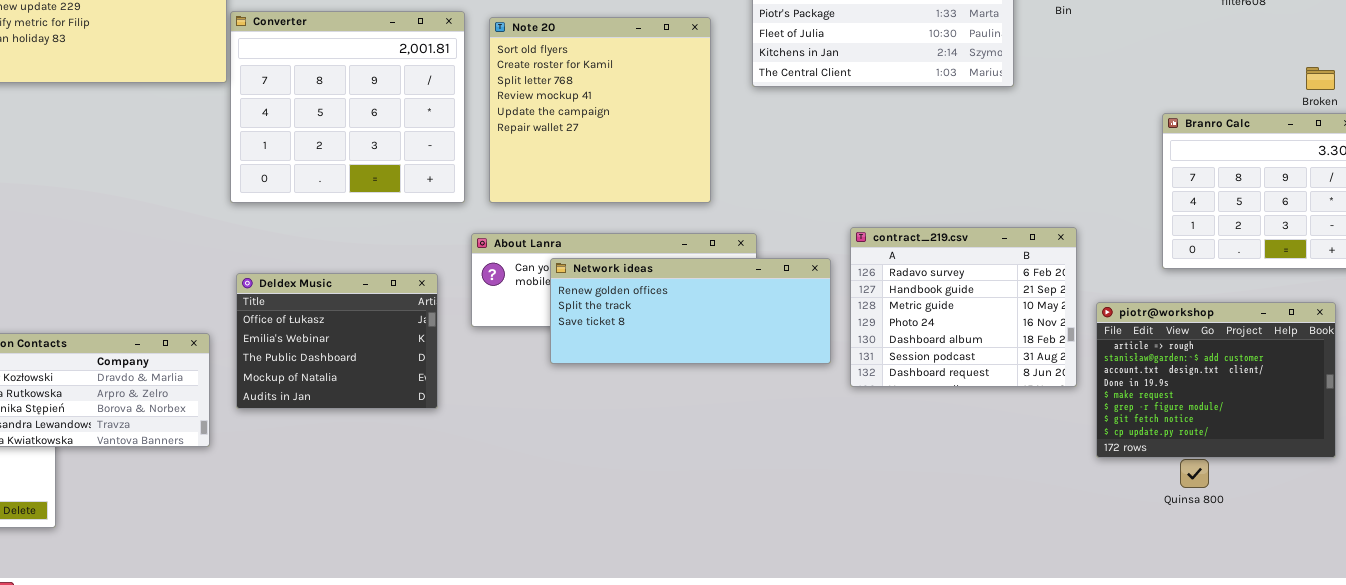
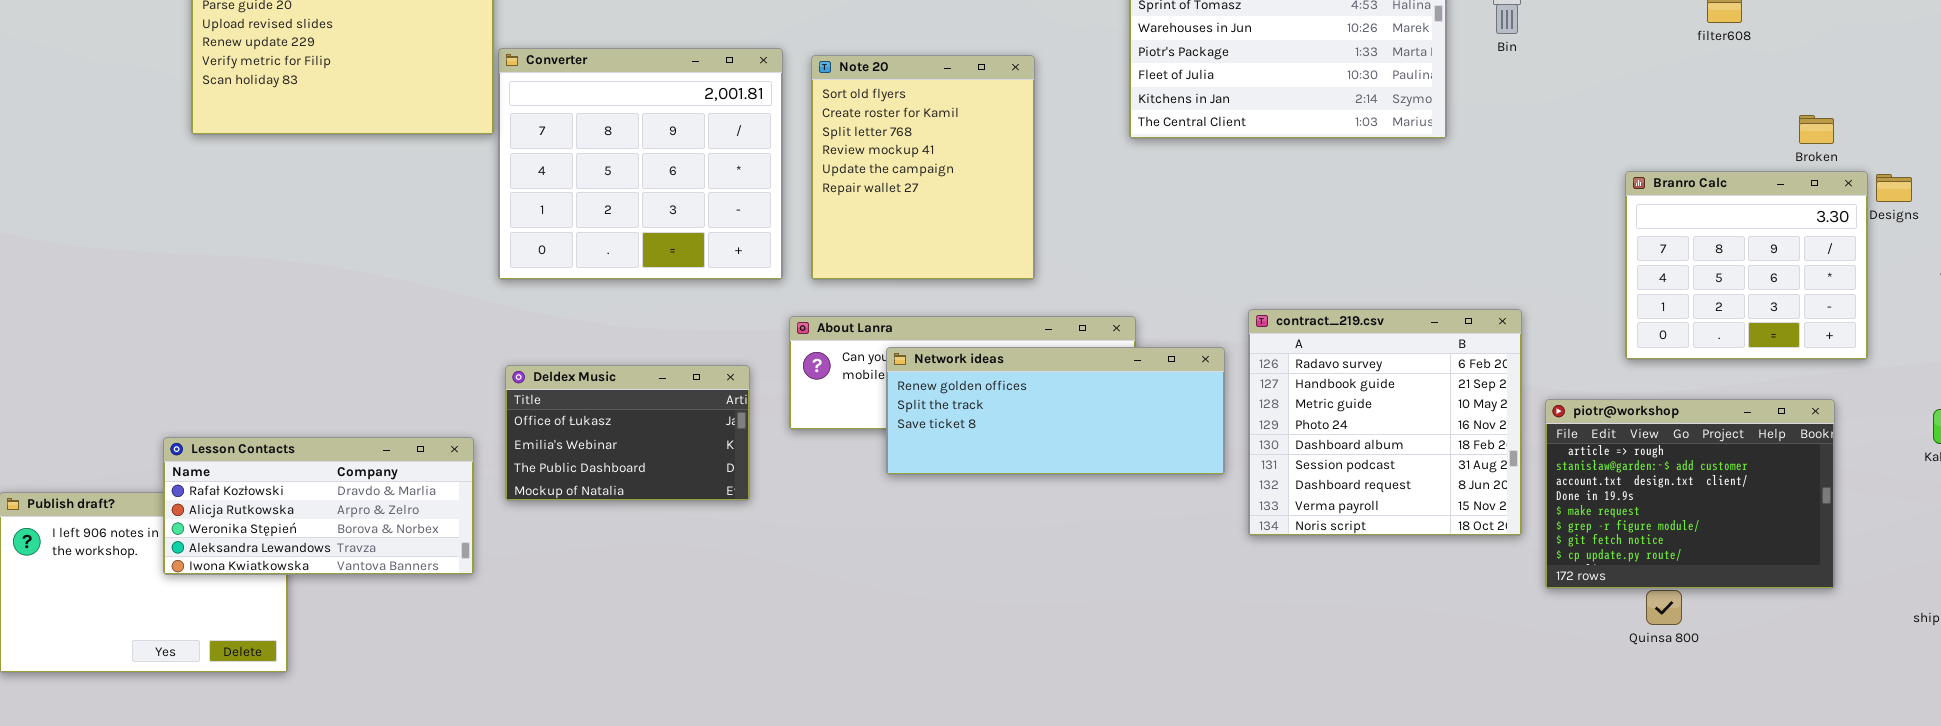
Note 20: [489,17,711,203] -> [811,55,1035,280], resized
contract_219.csv: [850,227,1077,387] -> [1248,309,1522,536], resized
Deldex Music: [236,273,438,409] -> [505,365,750,501], resized

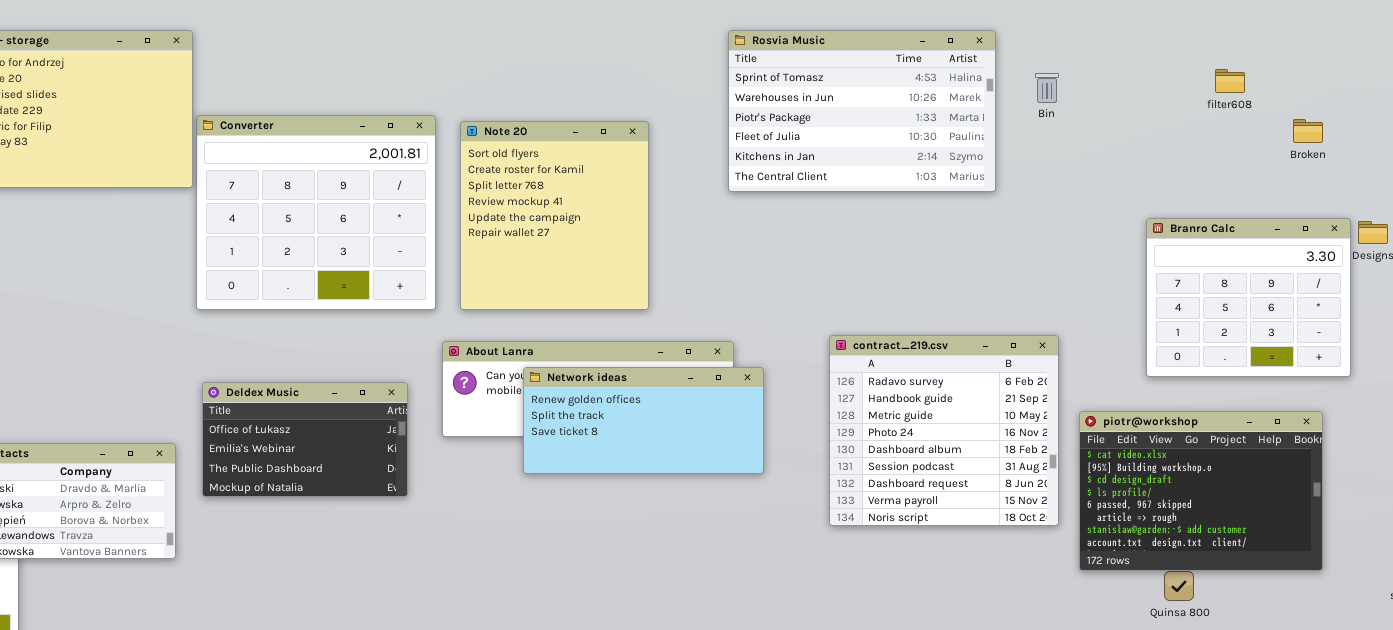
Broken: [1799,115,1834,144] -> [1293,119,1323,143], moved
Network ideas: [886,347,1225,475] -> [523,367,764,474], resized
piotr@workshop: [1545,399,1835,589] -> [1079,411,1323,571], scrolled up 5 rows

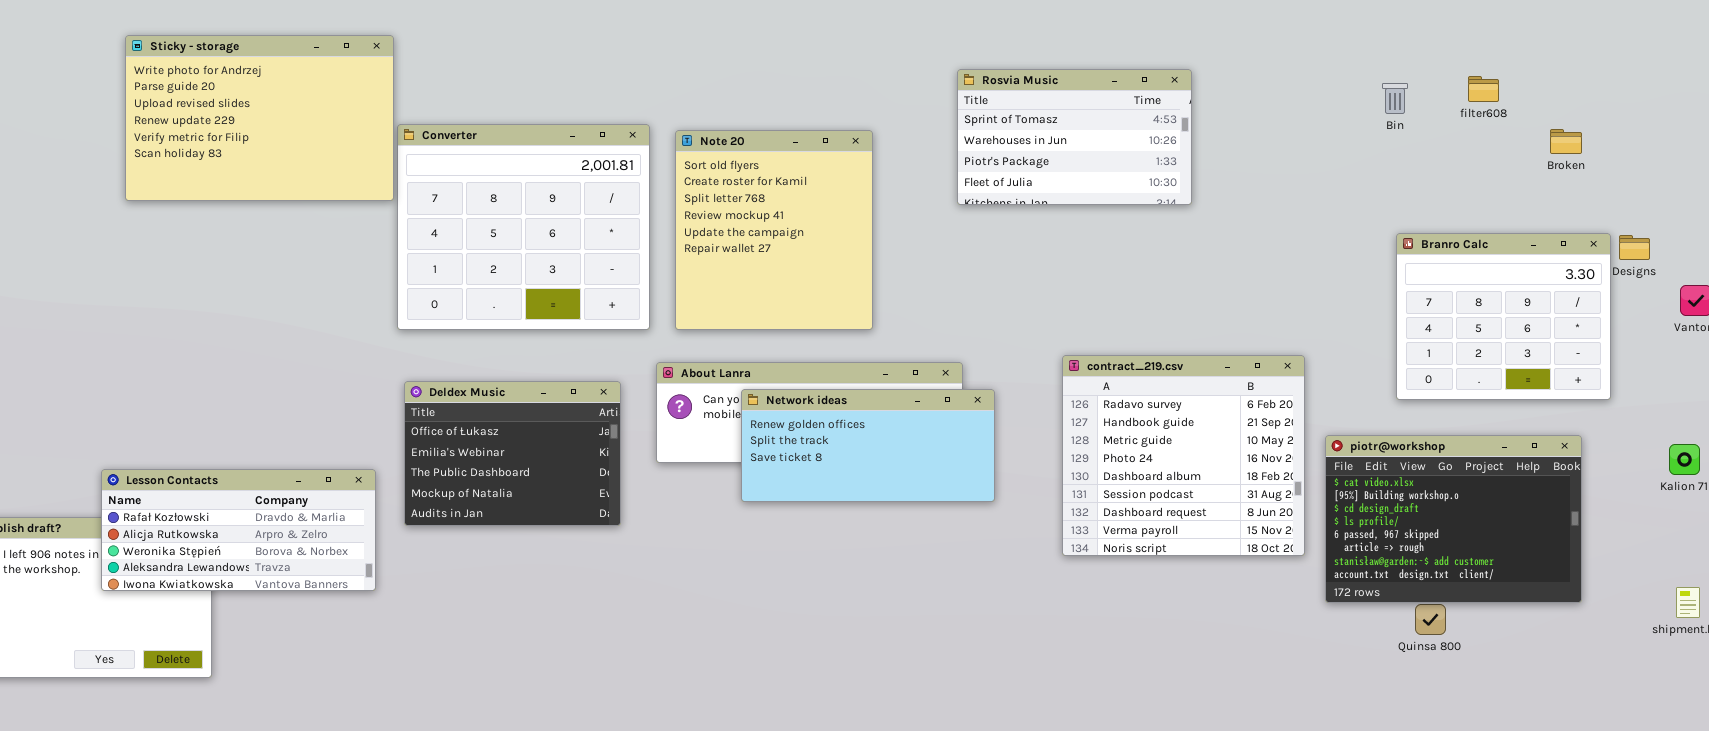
Rosvia Music: [728,30,996,192] -> [957,69,1192,205], resized
Bin: [1035,73,1059,103] -> [1382,83,1408,114], moved
Deldex Music: [202,382,408,497] -> [404,381,621,526], resized

